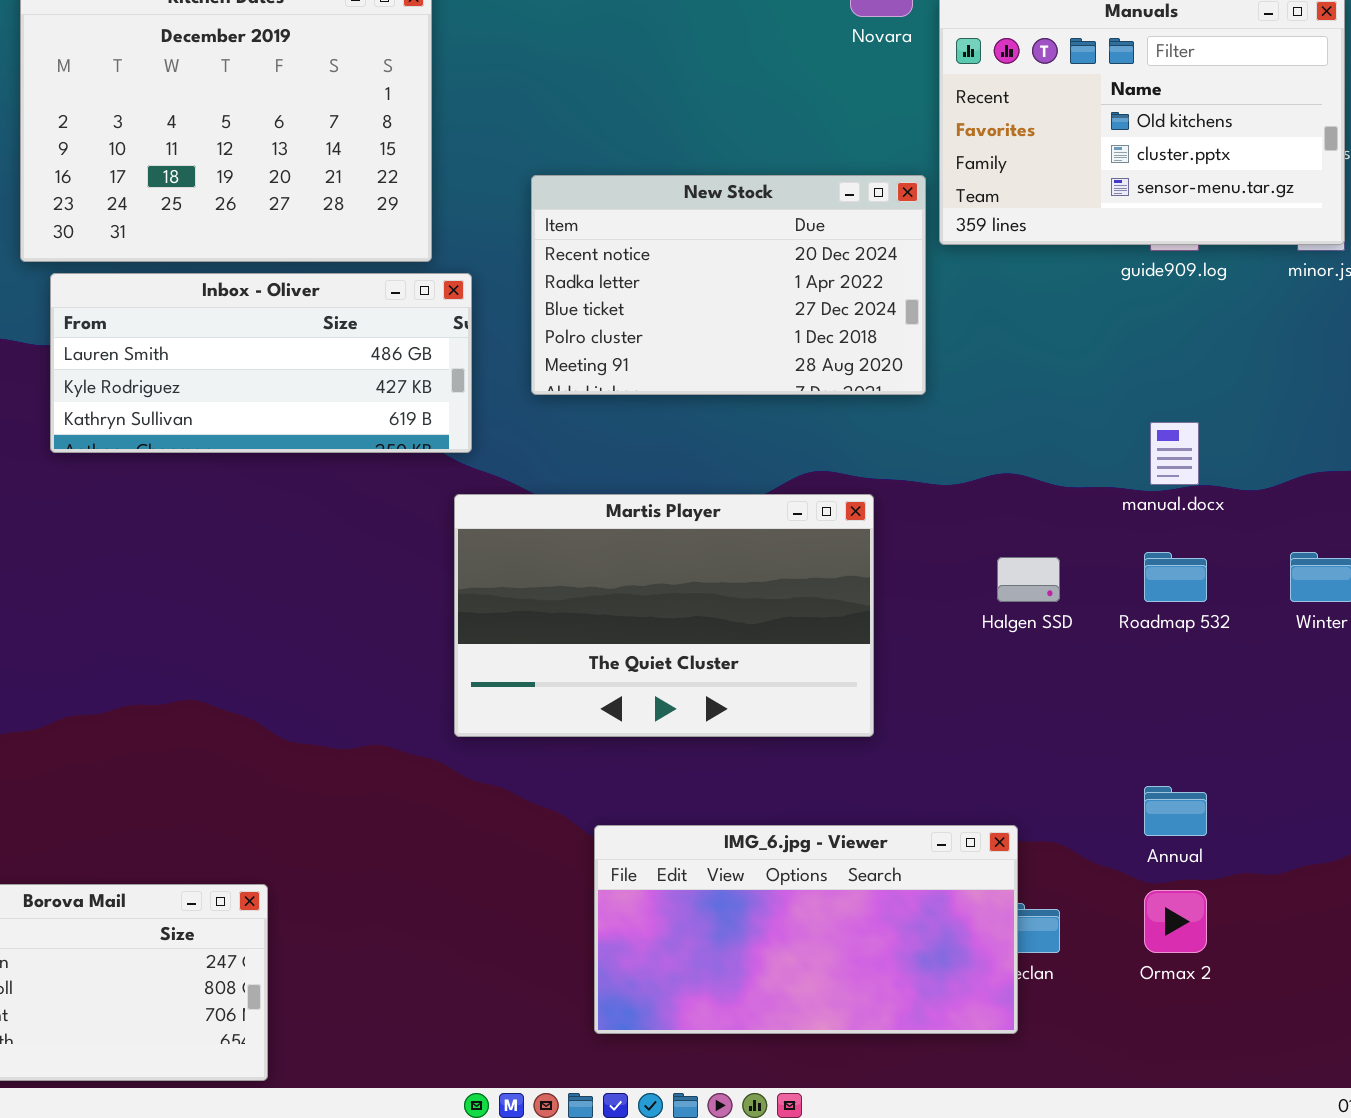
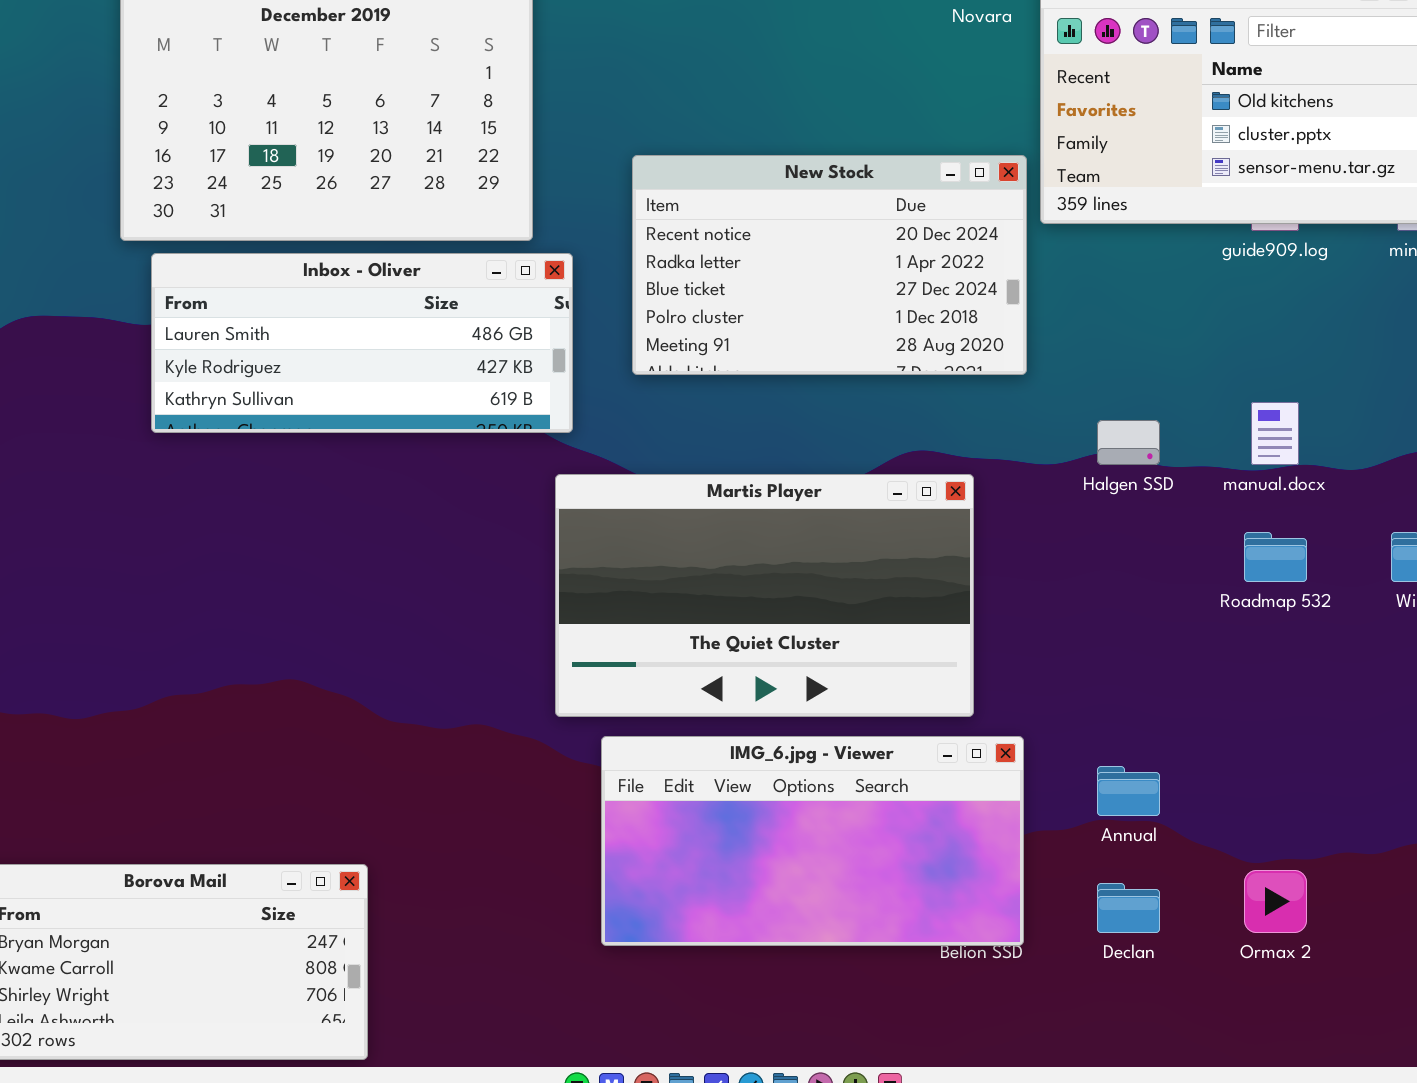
Halgen SSD: [997,557,1060,602] -> [1097,420,1160,465], moved
Annual: [1144,786,1207,836] -> [1097,766,1160,816], moved
IMG_6.jpg - Viewer: [594,825,1018,1034] -> [601,736,1024,946], moved

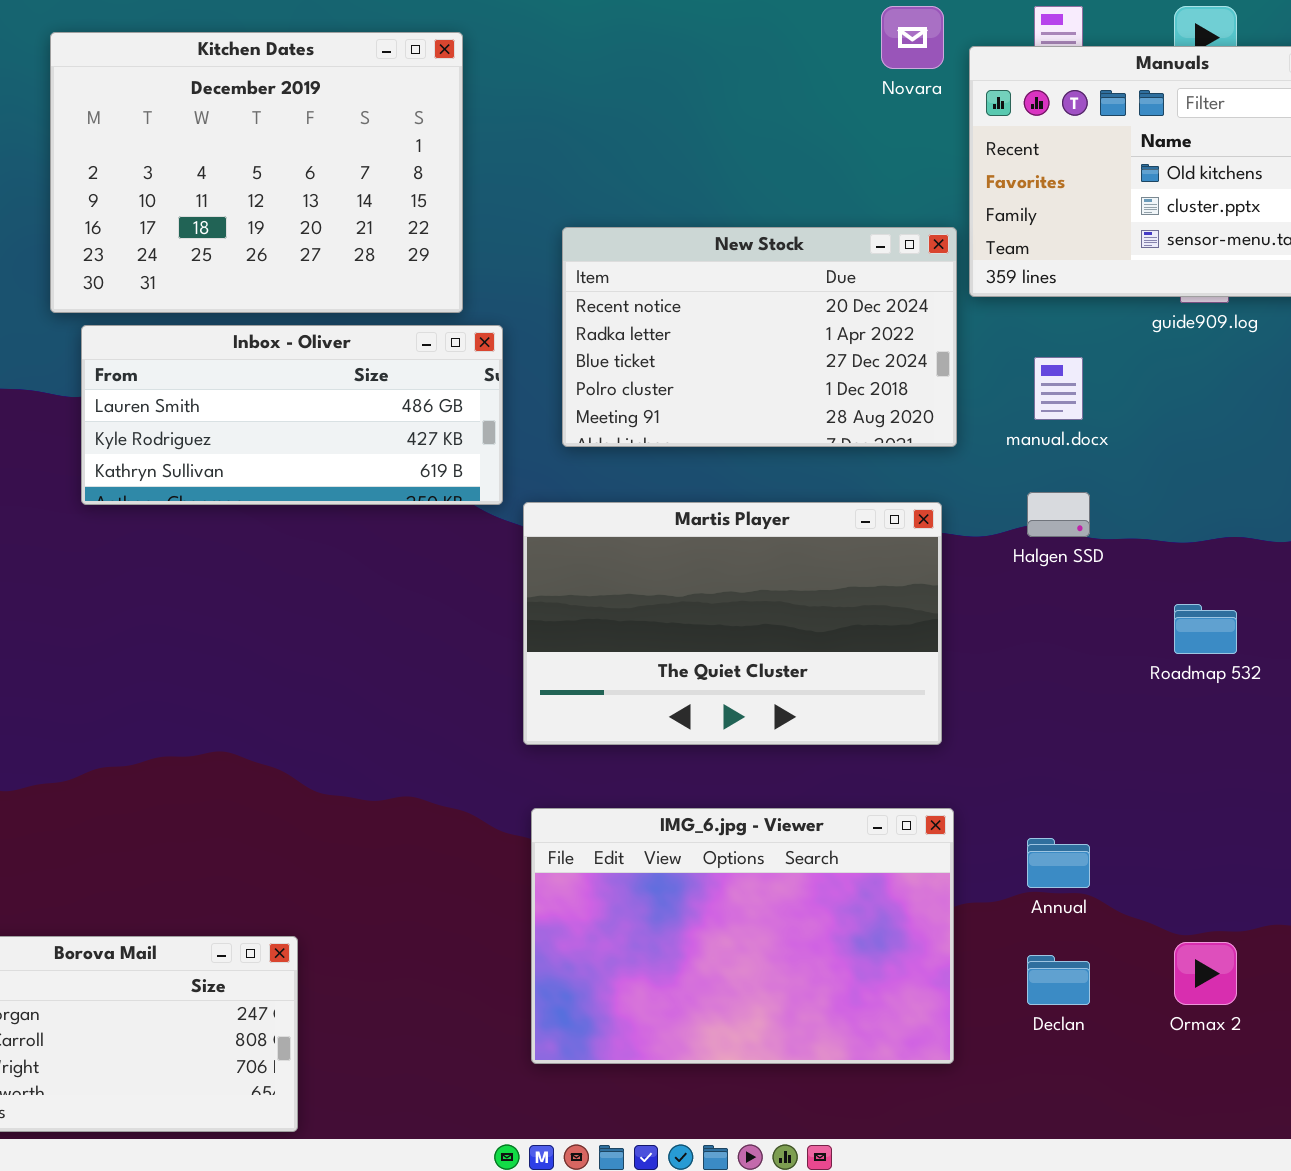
manual.docx: [1251,402,1299,465] -> [1034,357,1083,420], moved
Martis Player: [555,474,974,717] -> [523,502,942,745], moved
IMG_6.jpg - Viewer: [601,736,1024,946] -> [531,808,954,1064], resized

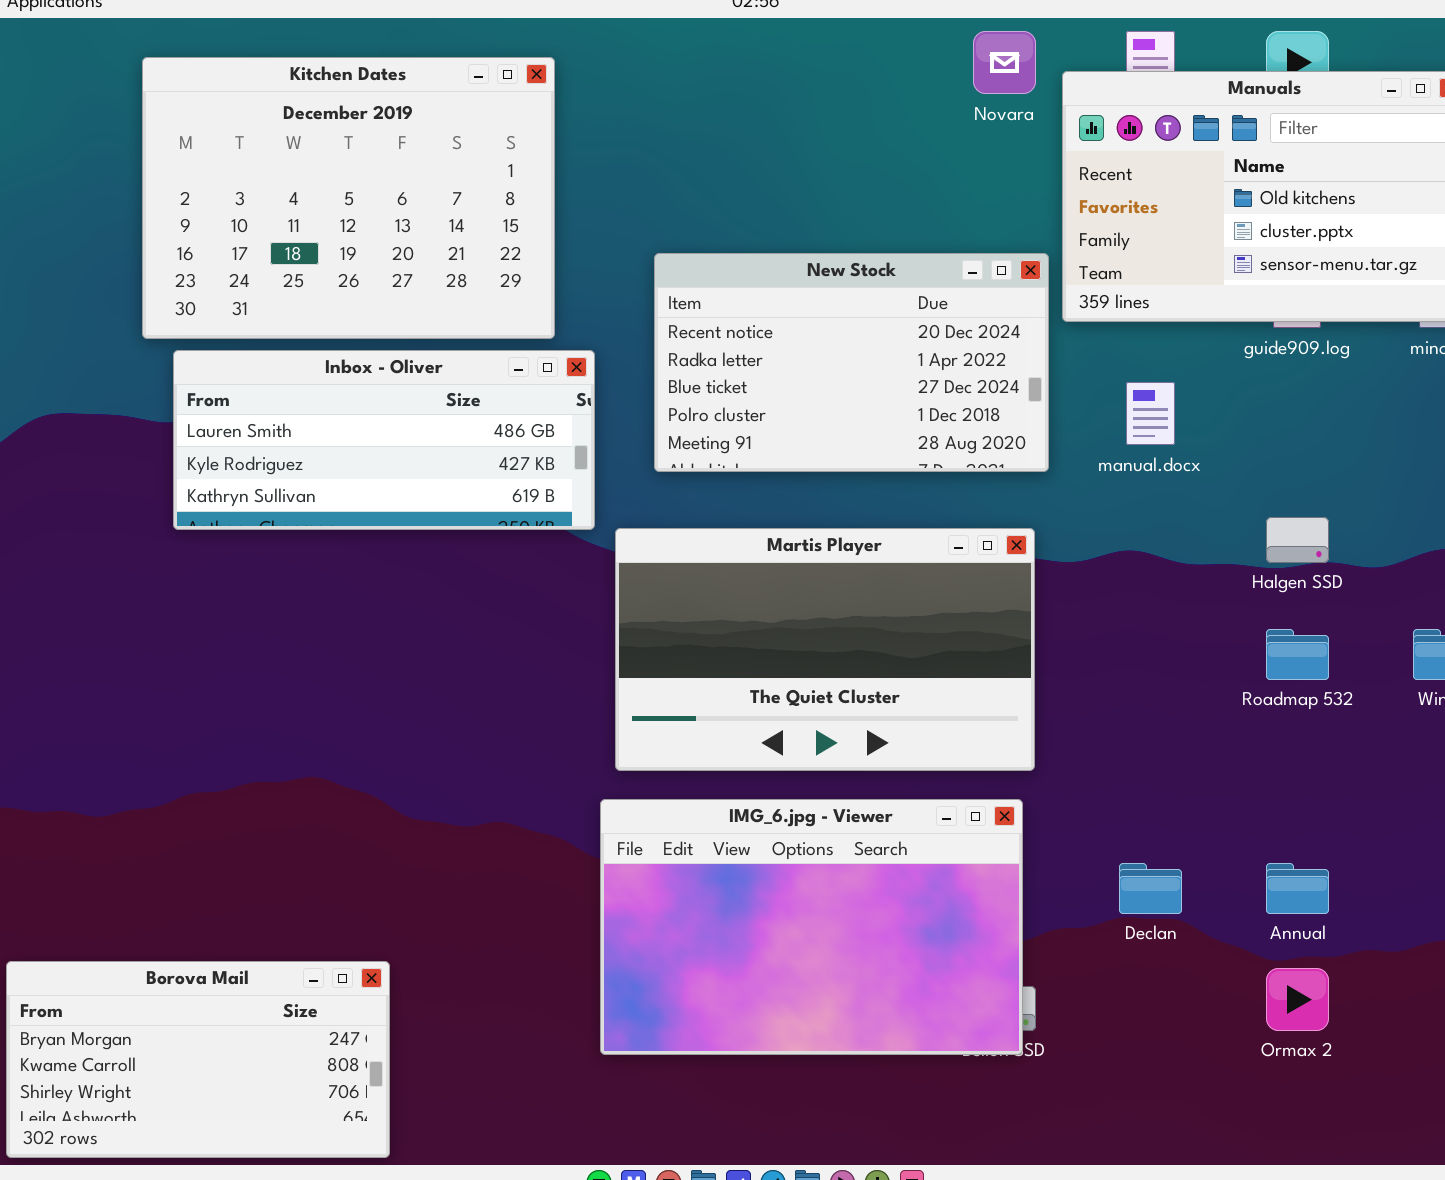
Halgen SSD: [1027,492,1090,537] -> [1266,517,1329,563], moved
IMG_6.jpg - Viewer: [531,808,954,1064] -> [600,799,1023,1055], moved
Annual: [1027,838,1090,888] -> [1266,863,1329,914], moved
Declan: [1027,955,1090,1005] -> [1119,863,1182,914], moved

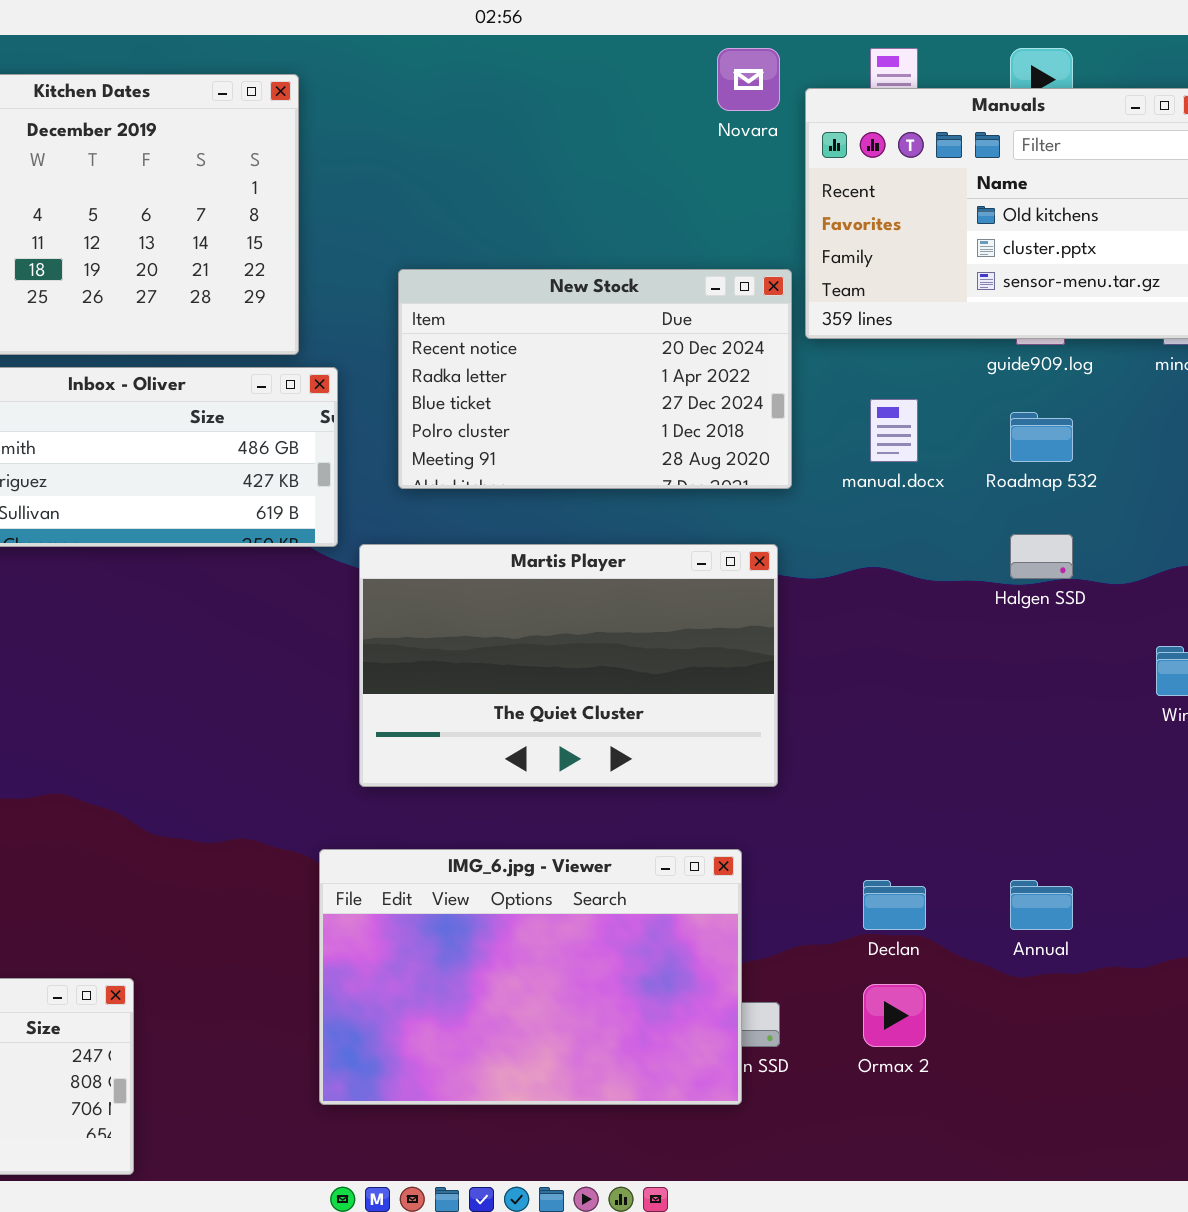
Roadmap 532: [1266,629,1329,680] -> [1010,412,1073,462], moved
IMG_6.jpg - Viewer: [600,799,1023,1055] -> [319,849,742,1105], moved
Ormax 2: [1266,968,1329,1031] -> [863,984,926,1047], moved

